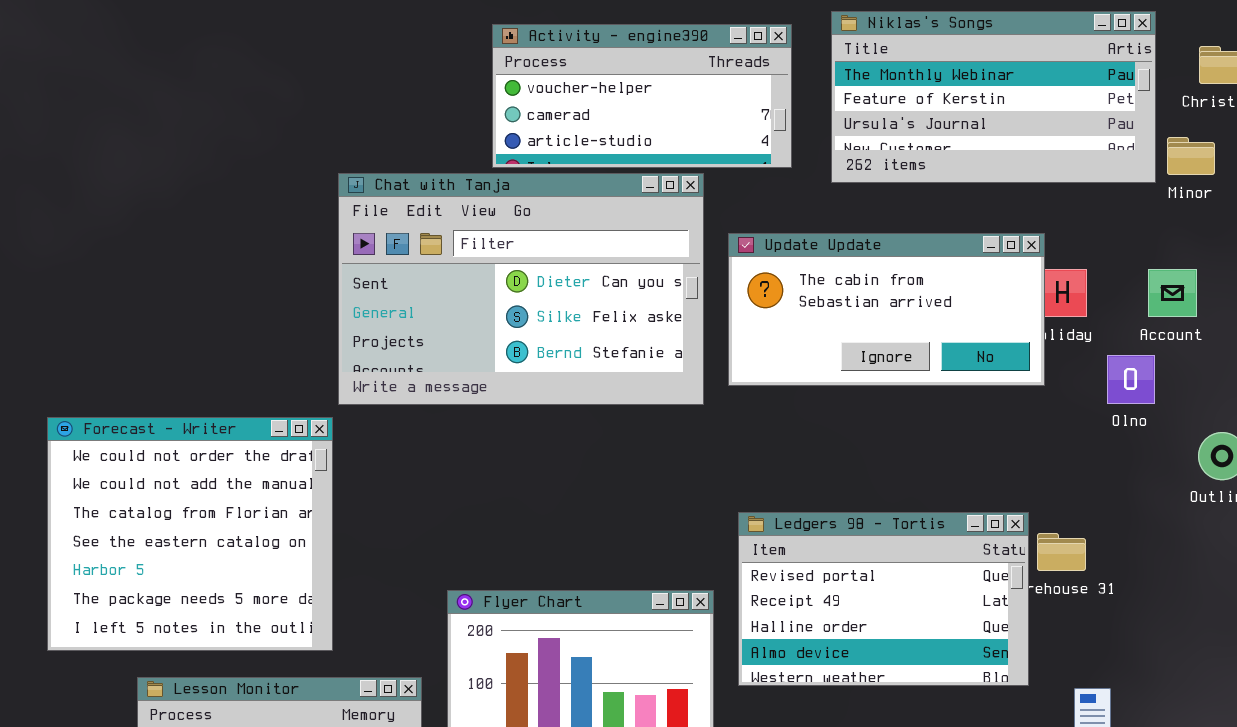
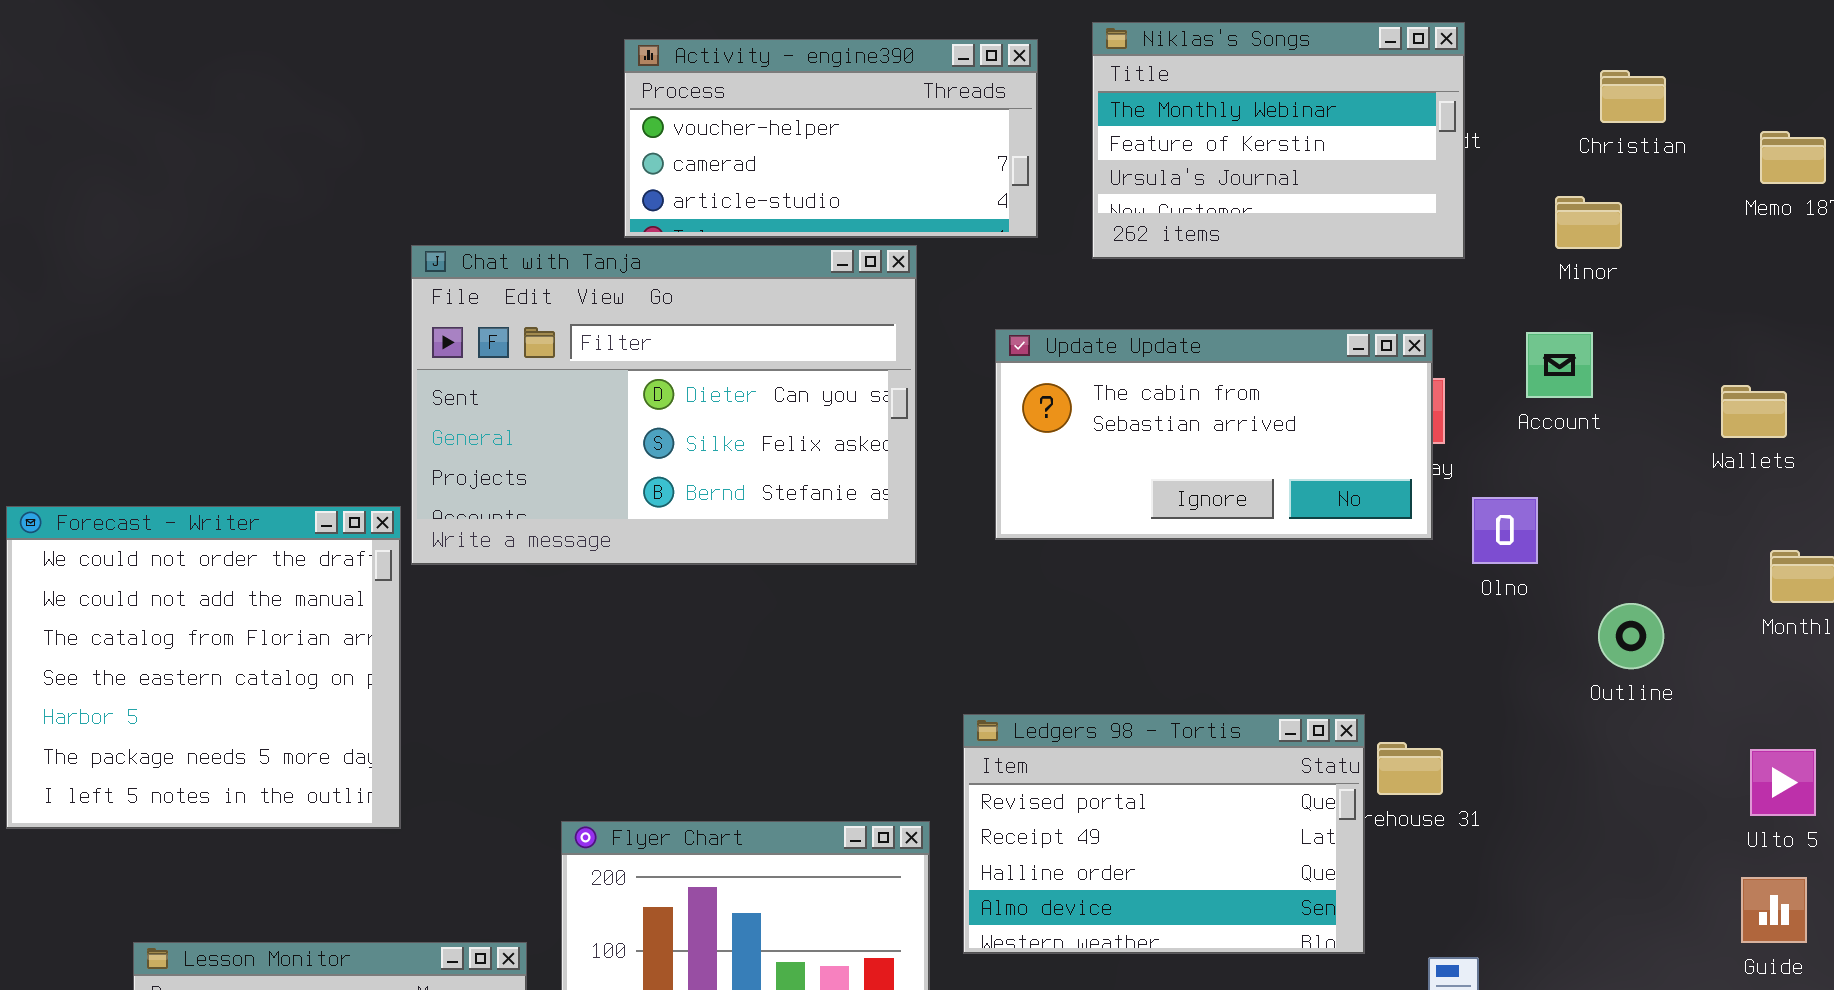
Niklas's Songs: [831,11,1156,183] -> [1092,22,1465,259], resized
Update Update: [728,233,1045,386] -> [995,329,1433,540], moved
Account: [1148,269,1197,317] -> [1526,332,1593,398], moved
Forecast - Writer: [47,417,333,651] -> [6,506,401,829], moved

